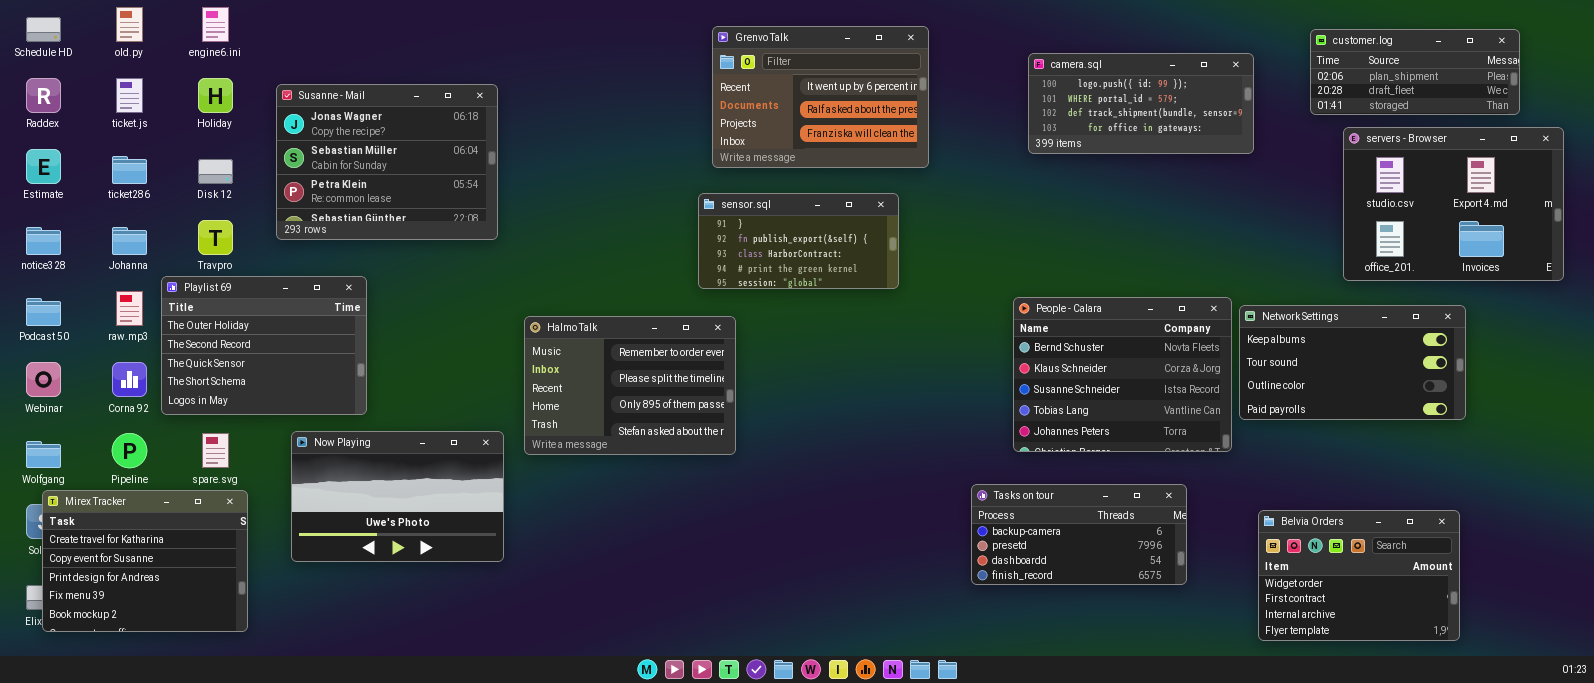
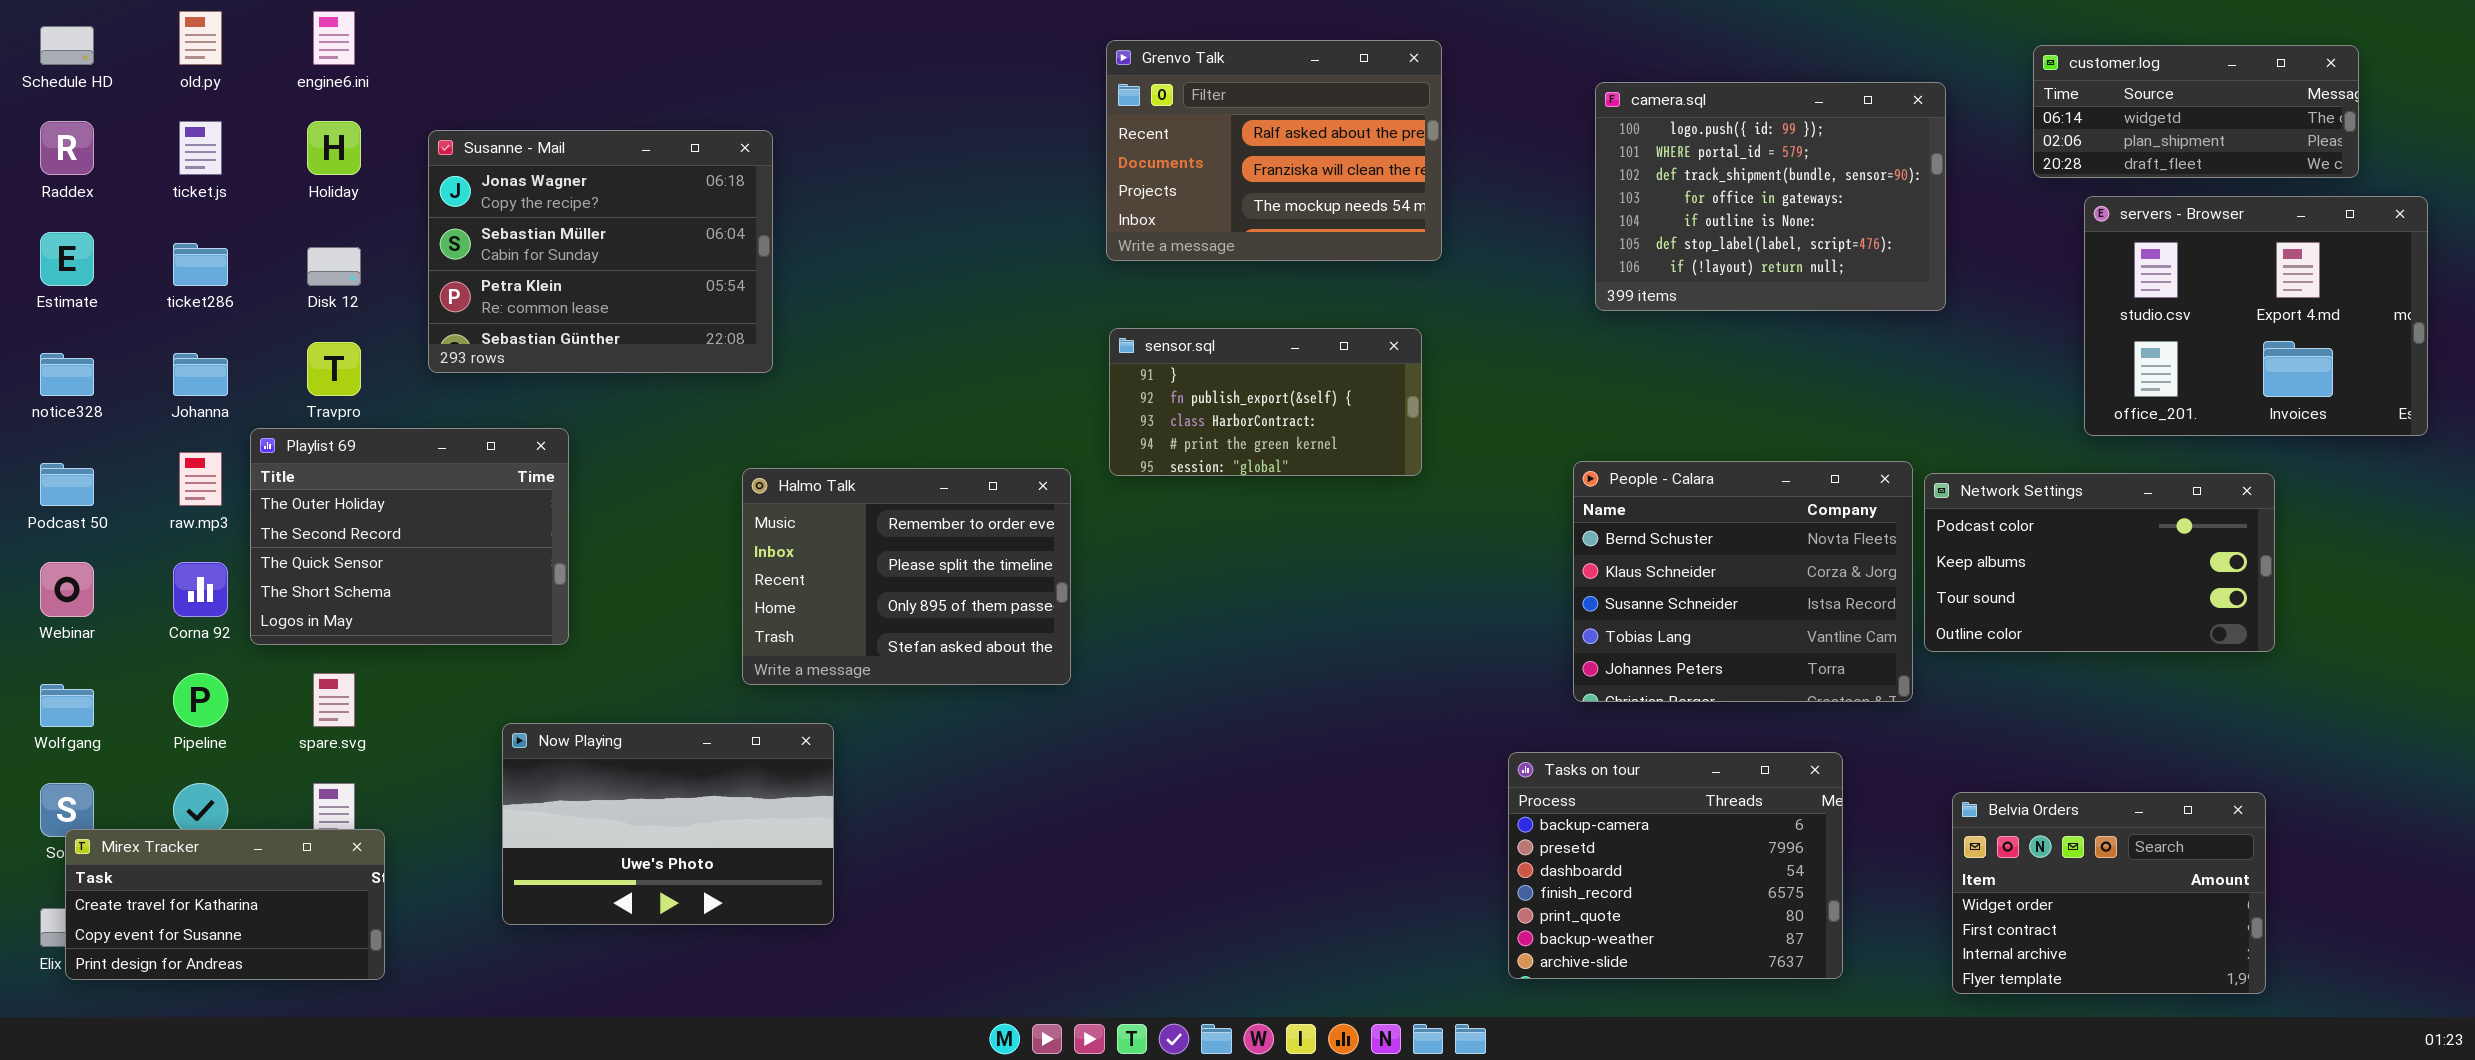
Grenvo Talk: [712,26,929,168] -> [1106,40,1442,261], scrolled down 1 row
customer.log: [1310,29,1520,115] -> [2033,45,2359,178], scrolled up 1 row
camera.sql: [1028,53,1254,154] -> [1595,82,1946,311], resized
sensor.sql: [698,193,899,289] -> [1109,328,1422,476], moved
Network Settings: [1239,305,1466,420] -> [1924,473,2275,652], scrolled up 1 row
Halmo Talk: [524,316,736,455] -> [742,468,1071,685], moved
Now Playing: [291,431,504,562] -> [502,723,834,925], moved
Tasks on tour: [971,484,1187,585] -> [1508,752,1843,979], resized
Mirex Tracker: [42,490,248,632] -> [65,829,385,980], resized

